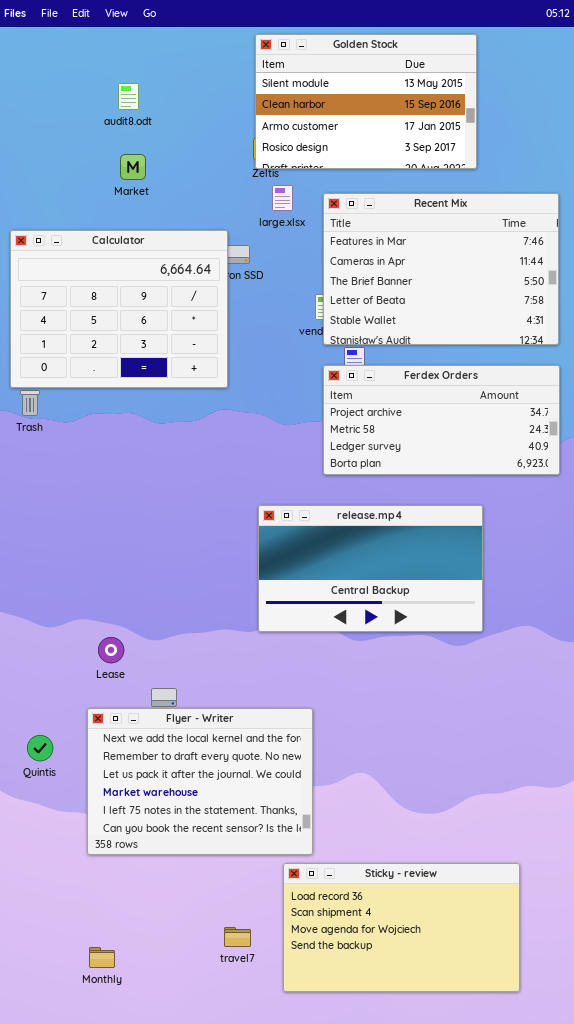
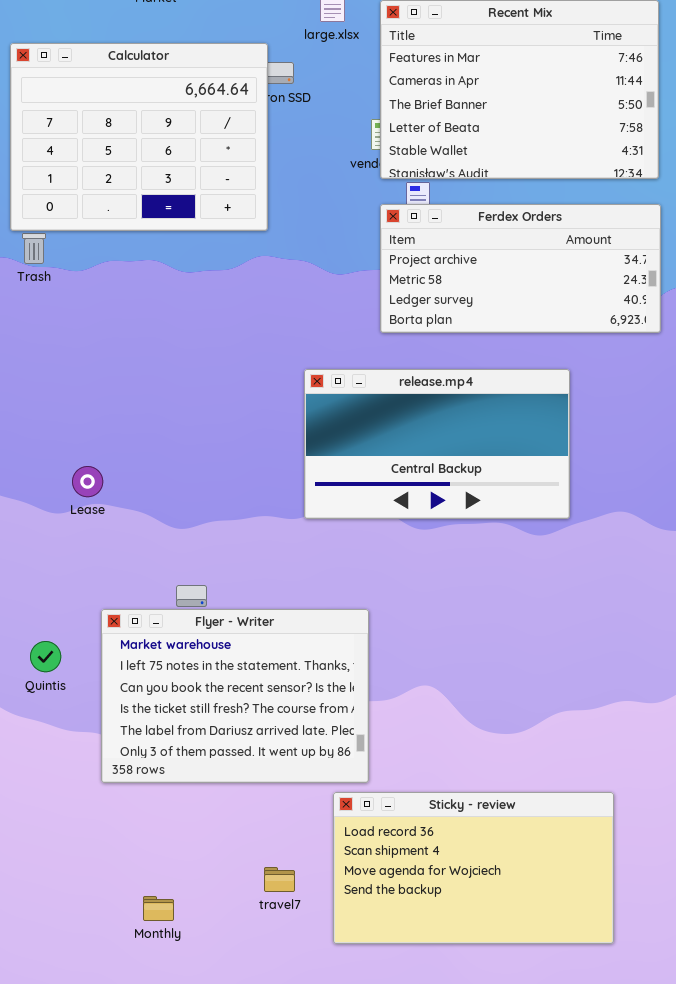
Lease: [98,637,124,663] -> [72,466,103,497], moved
Flyer - Writer: [87,708,313,855] -> [101,609,369,783], scrolled down 3 rows
Monthly: [89,947,115,968] -> [143,896,174,921], moved

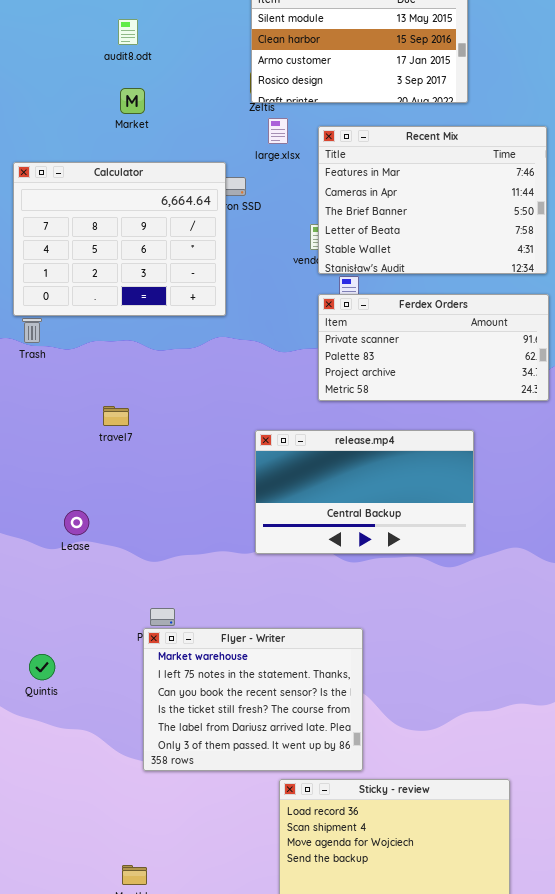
Ferdex Orders: [380,204,661,333] -> [318,294,549,401], scrolled up 2 rows
Flyer - Writer: [101,609,369,783] -> [143,628,363,771], moved
travel7: [264,867,295,892] -> [103,406,129,426], moved

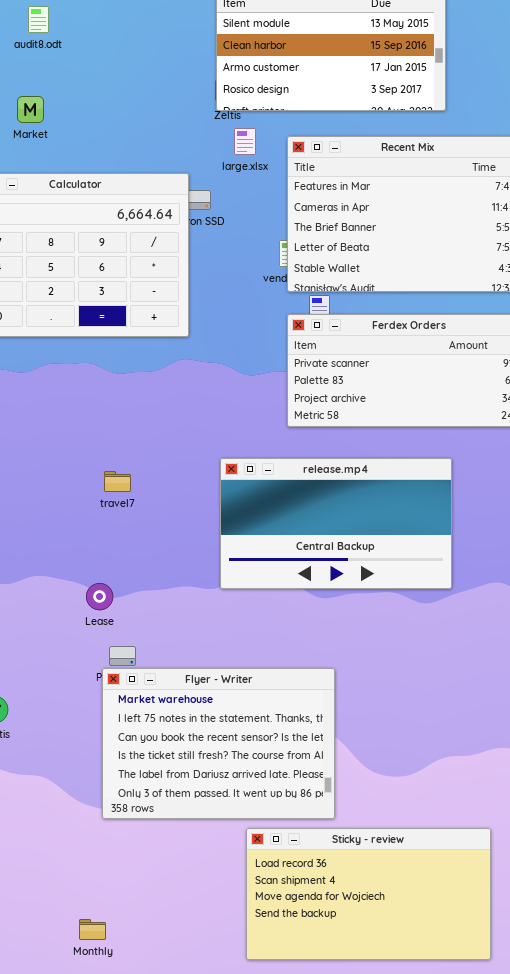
audit8.odt: [118,19,138,45] -> [28,6,49,33], moved
Market: [120,88,145,114] -> [17,96,44,123], moved
travel7: [103,406,129,426] -> [104,471,131,492], moved
Lease: [64,510,89,535] -> [86,583,113,610], moved

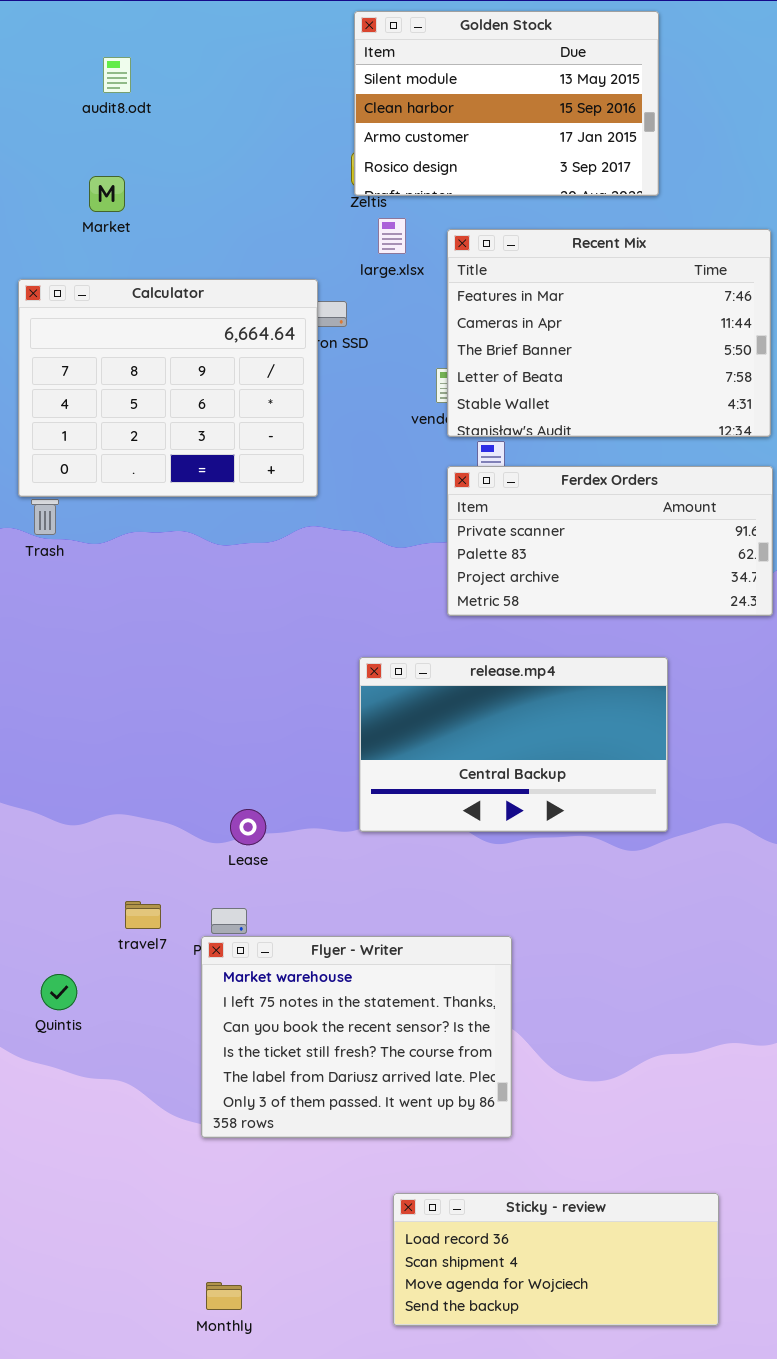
travel7: [104,471,131,492] -> [125,901,161,929], moved
Lease: [86,583,113,610] -> [230,809,266,845], moved
Sticky - review: [246,828,491,960] -> [393,1193,719,1326], resized
Monthly: [79,919,106,940] -> [206,1282,242,1310], moved

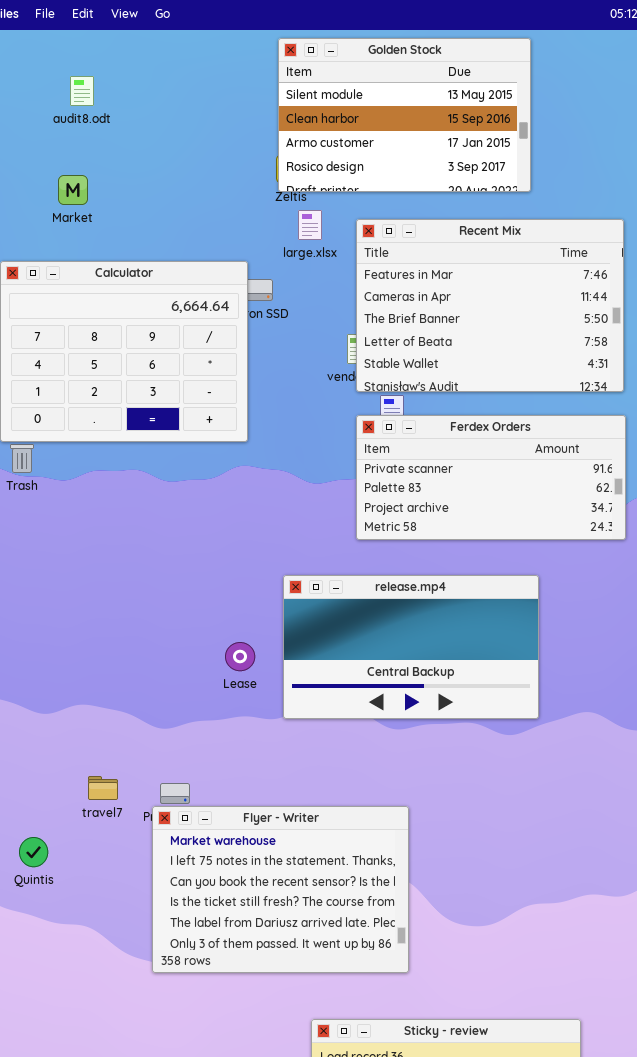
Lease: [230,809,266,845] -> [225,642,255,671], moved

